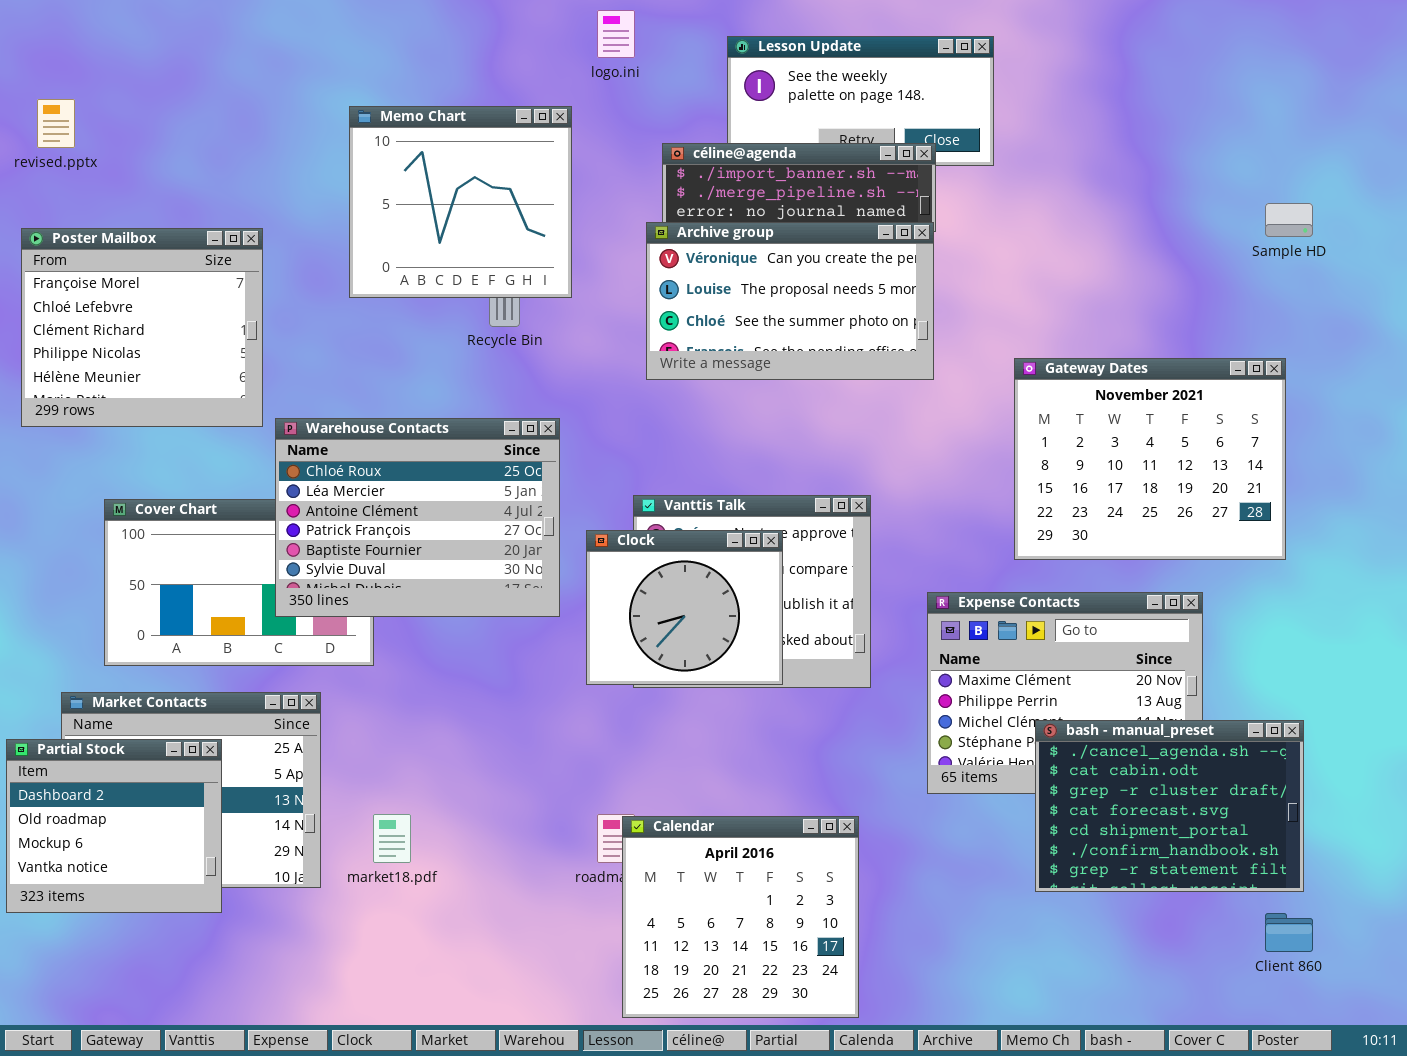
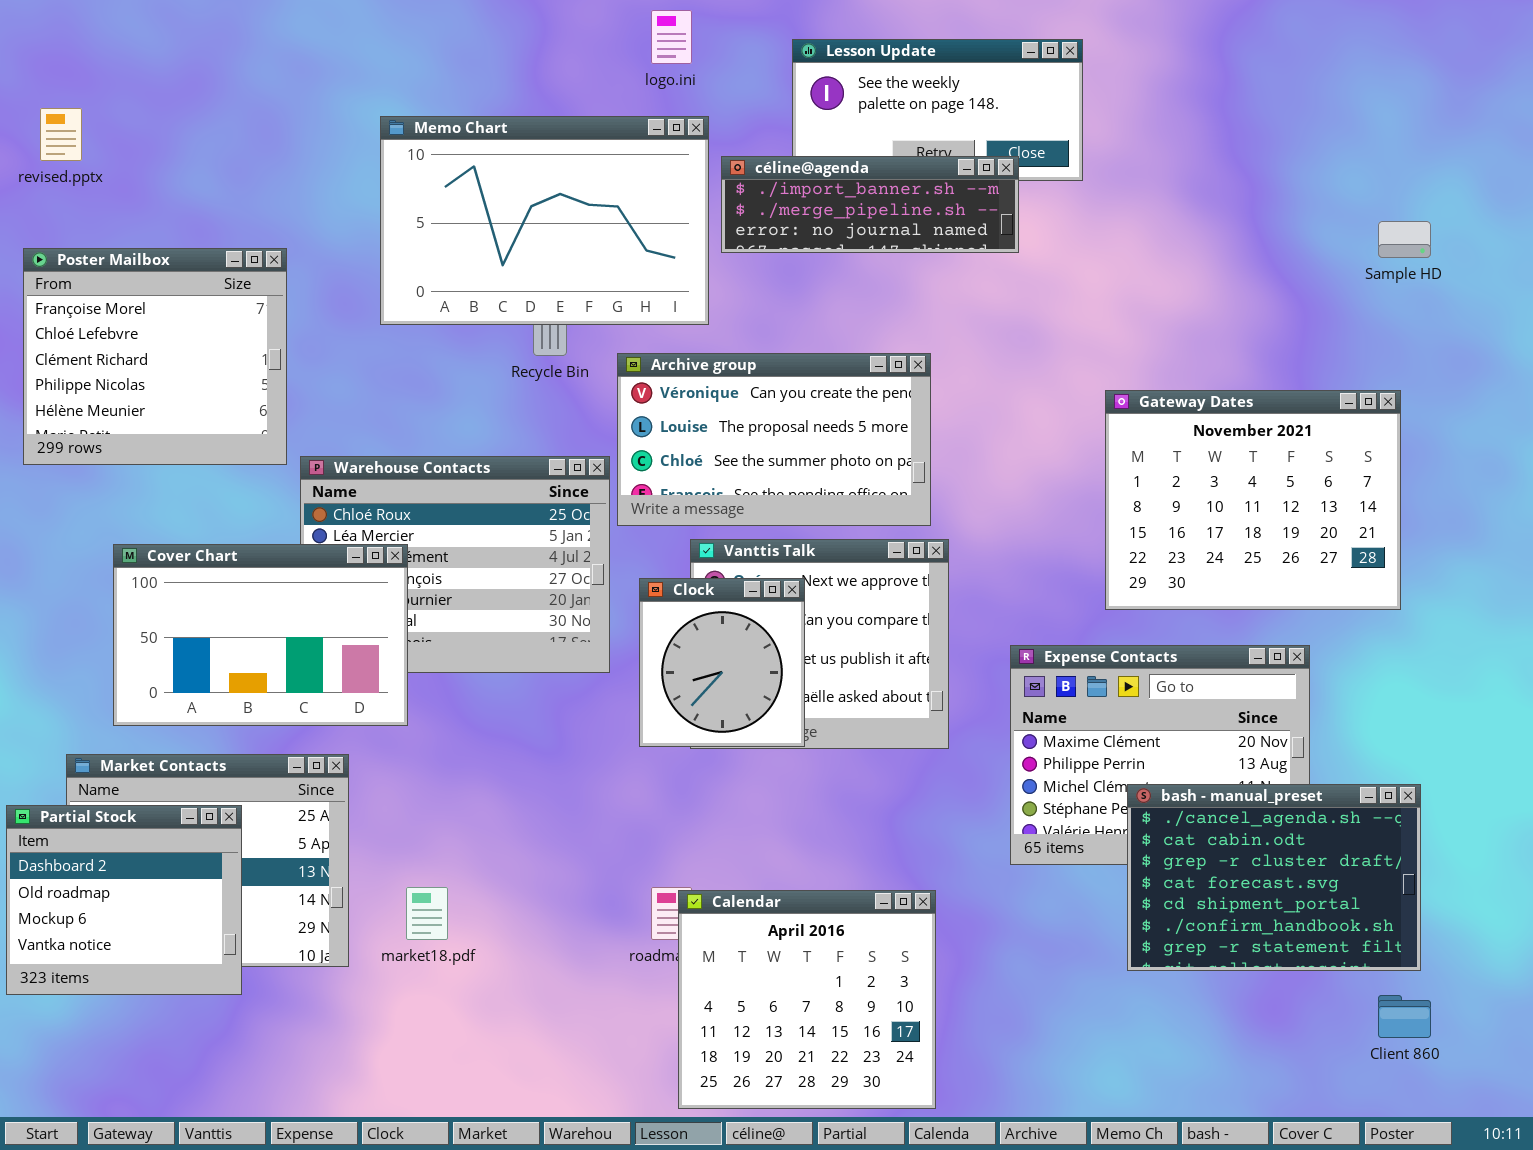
Memo Chart: [349,106,572,298] -> [380,116,709,325], resized
Archive group: [646,222,934,380] -> [617,353,931,526], moved
Cover Chart: [104,499,374,666] -> [113,544,408,726], raised
Clock: [586,530,783,685] -> [639,578,805,747], resized

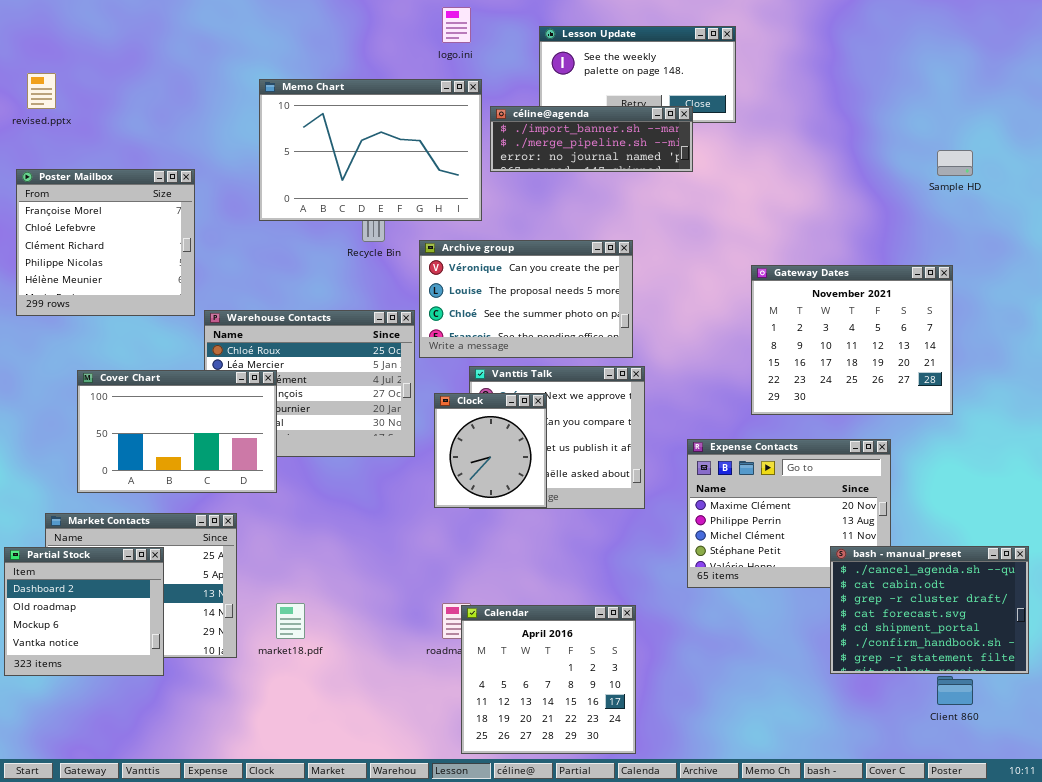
bash - manual_preset: [1127,784,1421,971] -> [830,546,1029,674], moved

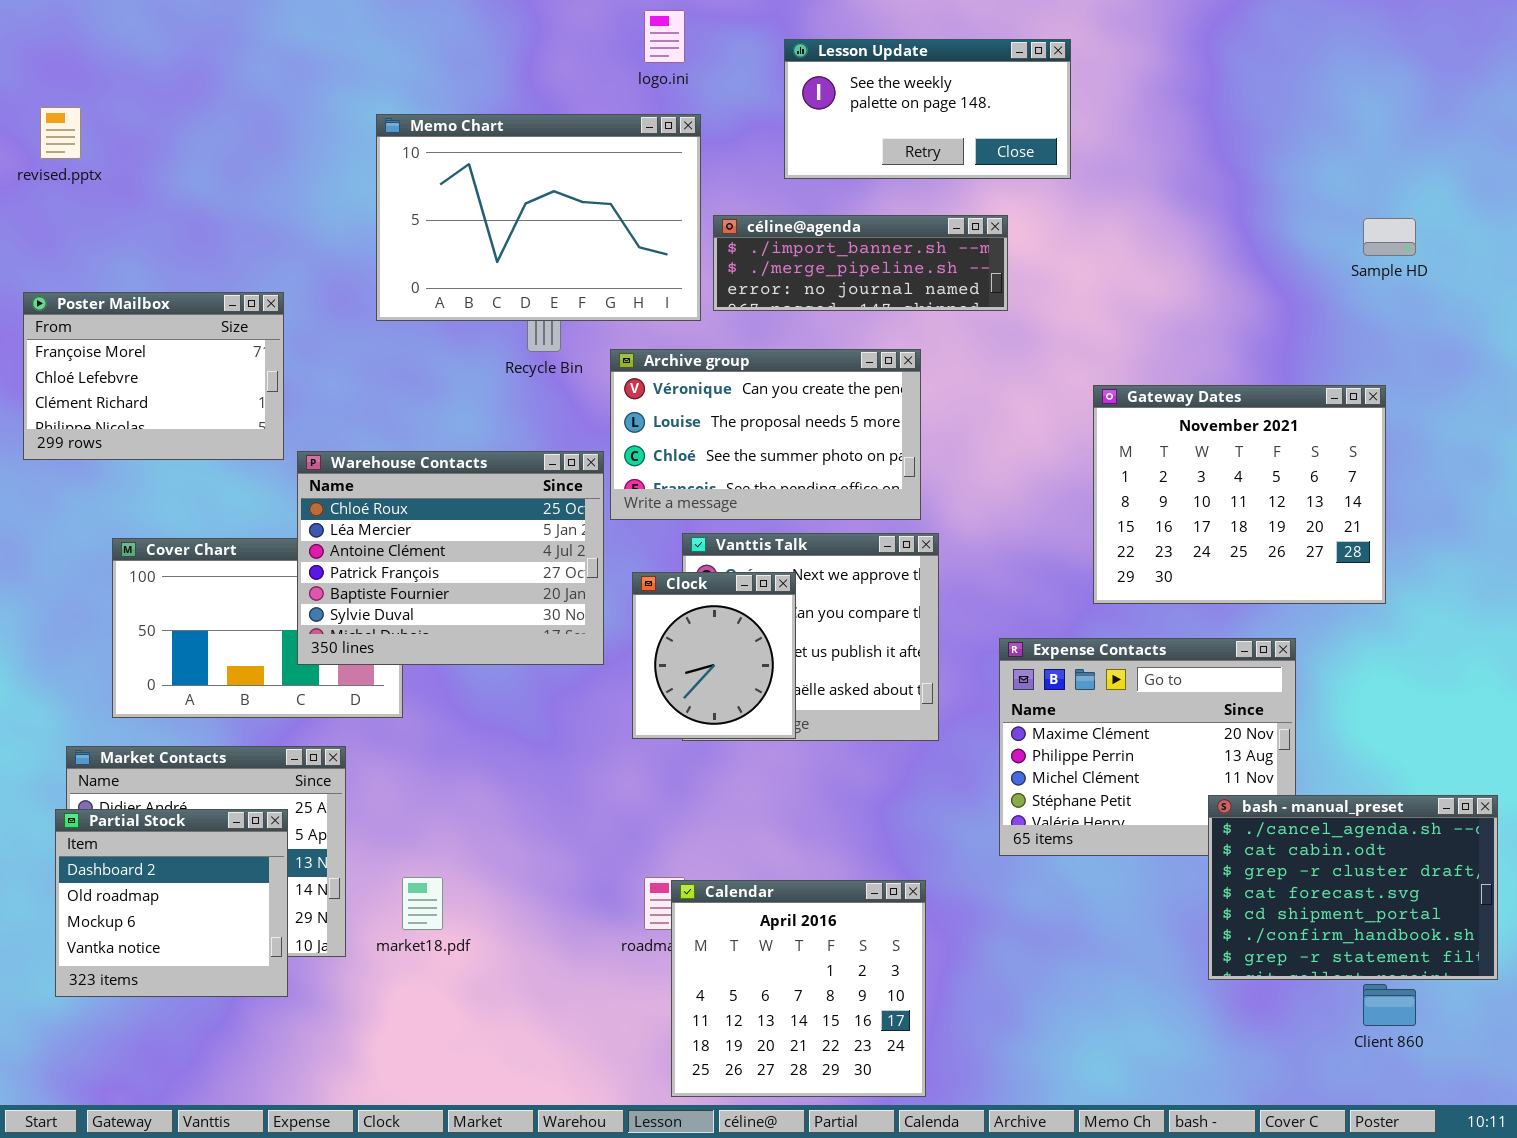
céline@agenda: [490,106,693,172] -> [713,215,1008,311], moved
Poster Mailbox: [16,169,195,316] -> [23,292,284,460], resized
Warehouse Contacts: [204,310,415,457] -> [297,451,604,665], raised
Partial Stock: [4,547,164,676] -> [55,809,288,997], moved

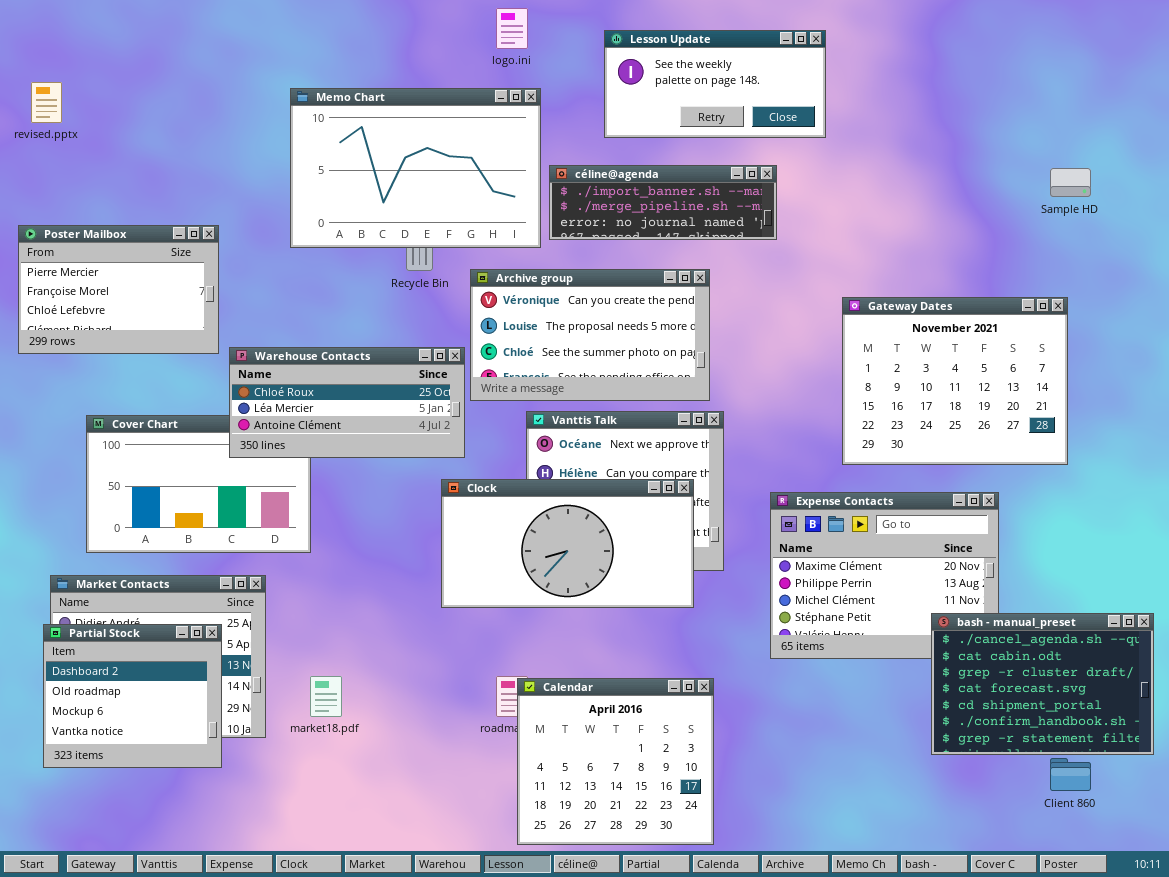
Poster Mailbox: [23,292,284,460] -> [18,225,219,354], scrolled up 1 row
Warehouse Contacts: [297,451,604,665] -> [229,347,465,458], resized
Clock: [632,572,796,739] -> [441,479,694,608], moved, resized

